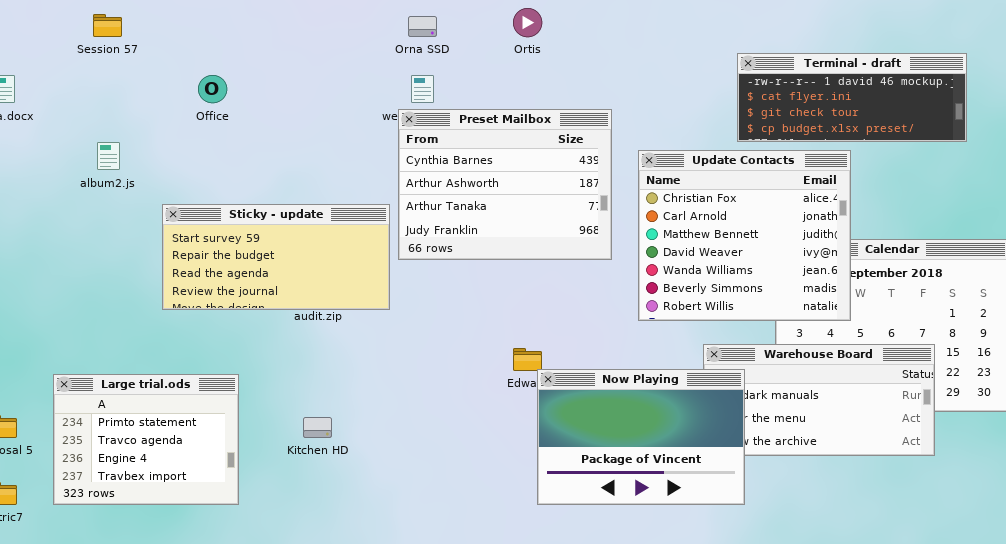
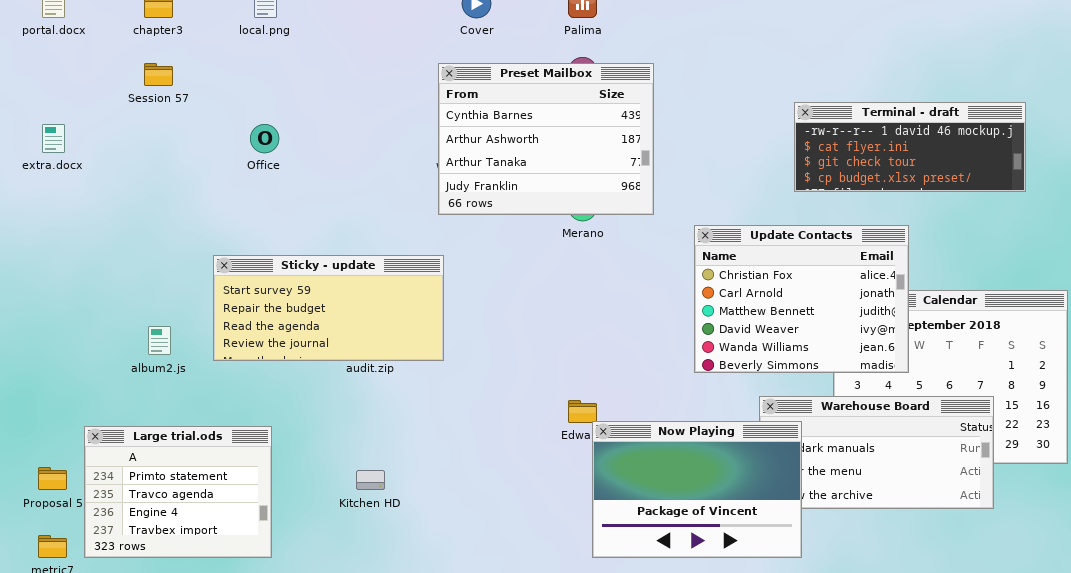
Preset Mailbox: [398,109,612,260] -> [438,63,654,215], moved
album2.js: [97,142,120,170] -> [148,326,171,355], moved
Update Contacts: [638,150,851,321] -> [694,225,909,373], resized
Large trial.ods: [53,374,239,505] -> [84,426,272,558], moved

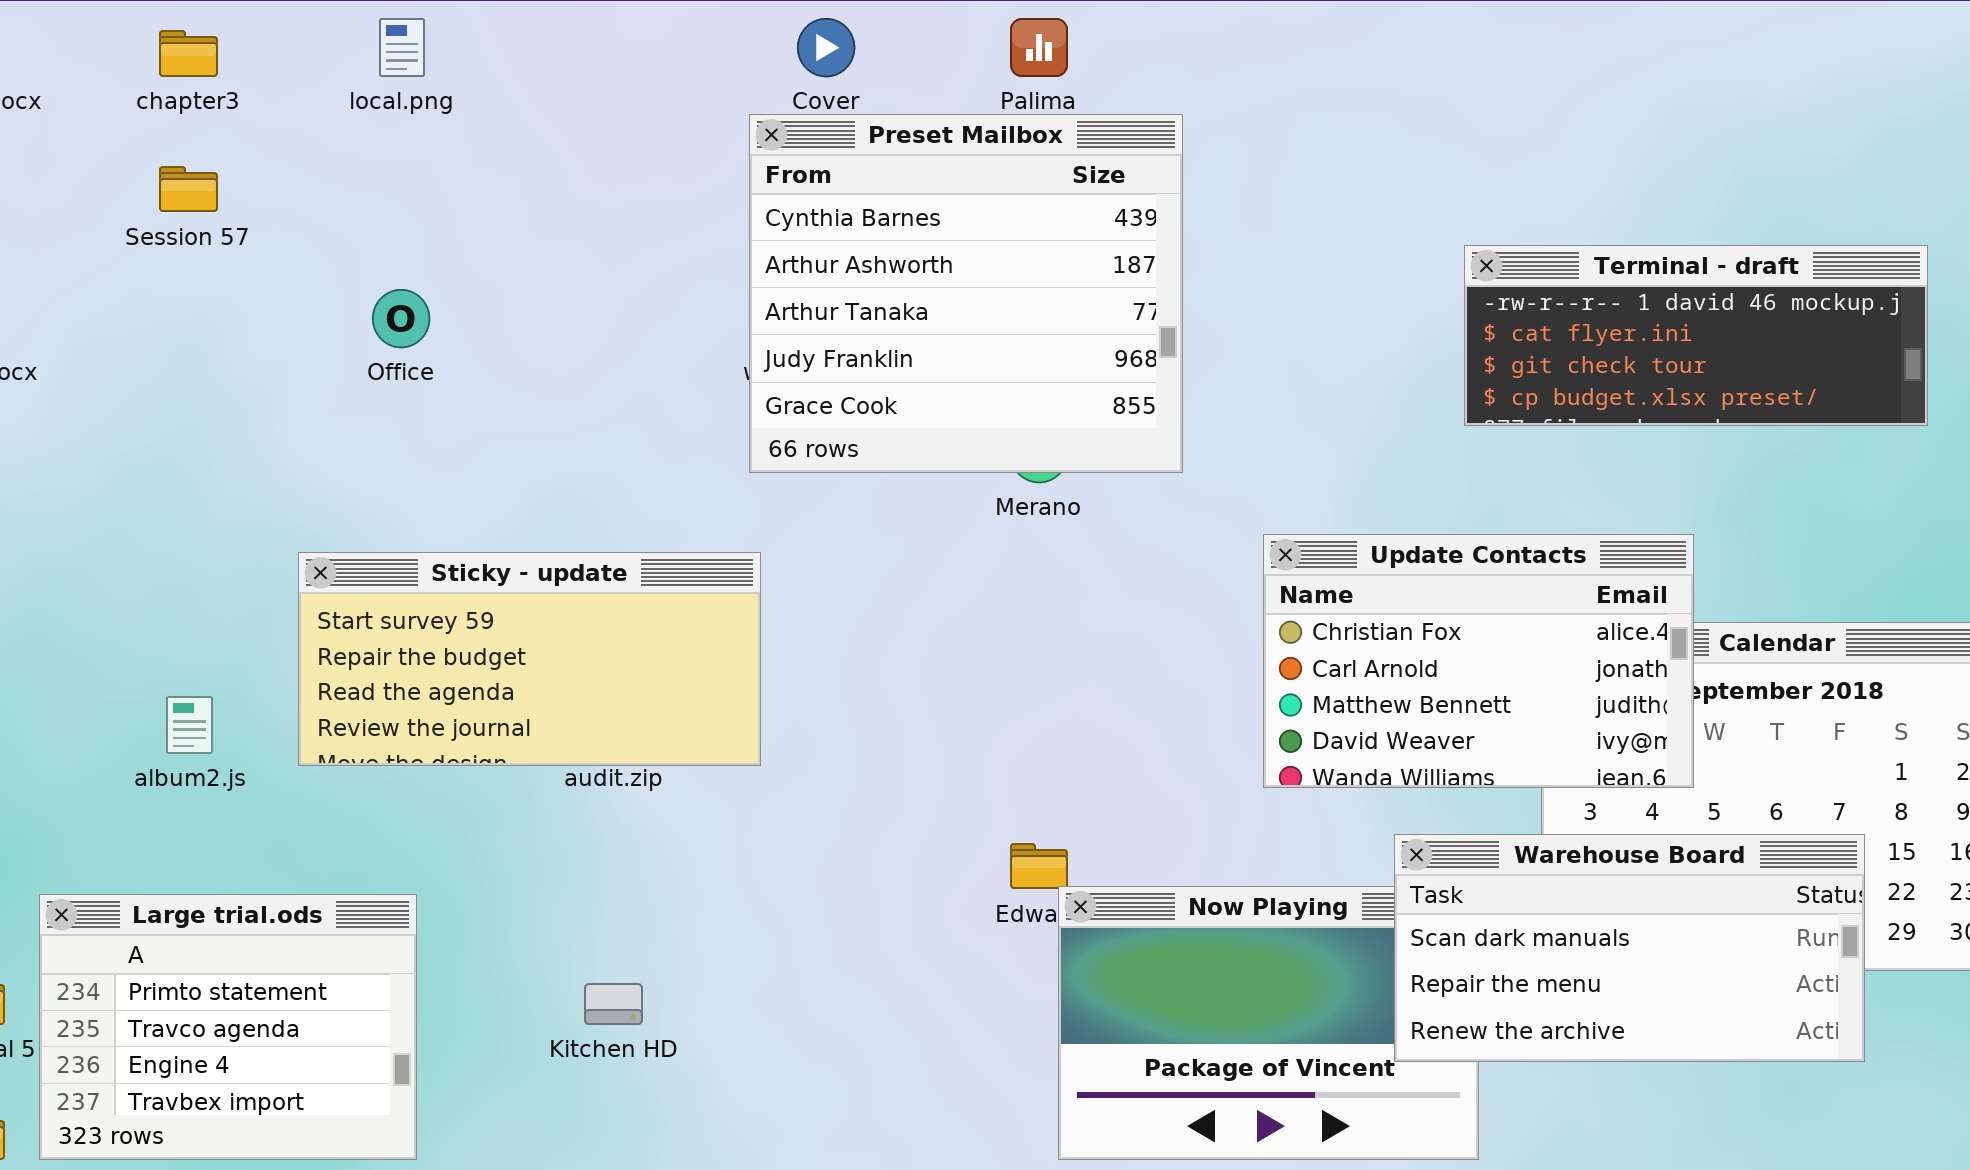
Preset Mailbox: [438,63,654,215] -> [749,114,1183,473], resized
Update Contacts: [694,225,909,373] -> [1263,534,1694,788], resized
Warehouse Board: [759,396,994,509] -> [1394,834,1865,1062], raised

